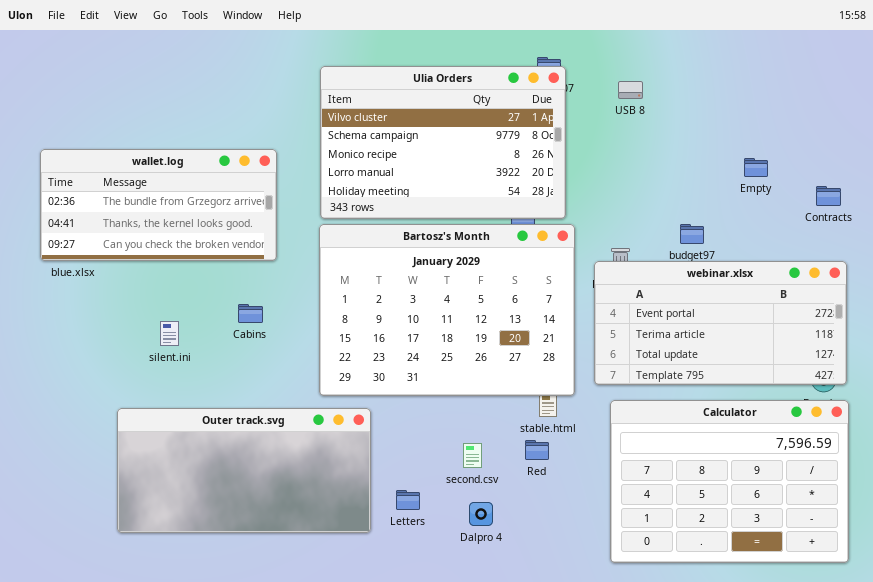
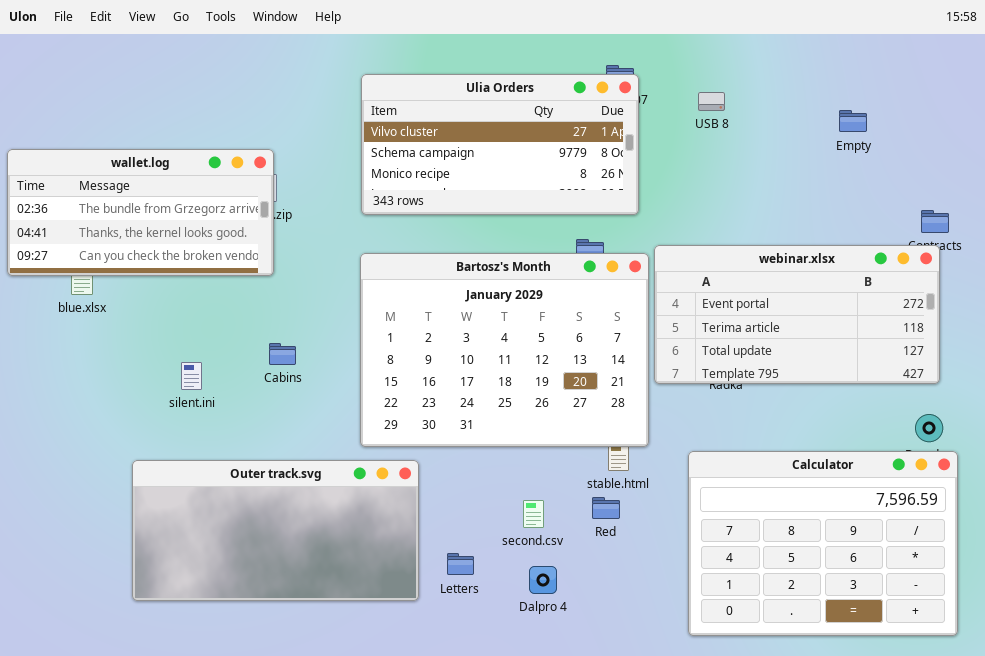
Ulia Orders: [320,66,566,219] -> [361,74,639,215], resized
wallet.log: [40,149,277,261] -> [7,149,274,276], moved
Empty: [744,158,768,177] -> [839,110,867,132], moved
webinar.xlsx: [594,261,847,385] -> [654,245,940,384], moved

